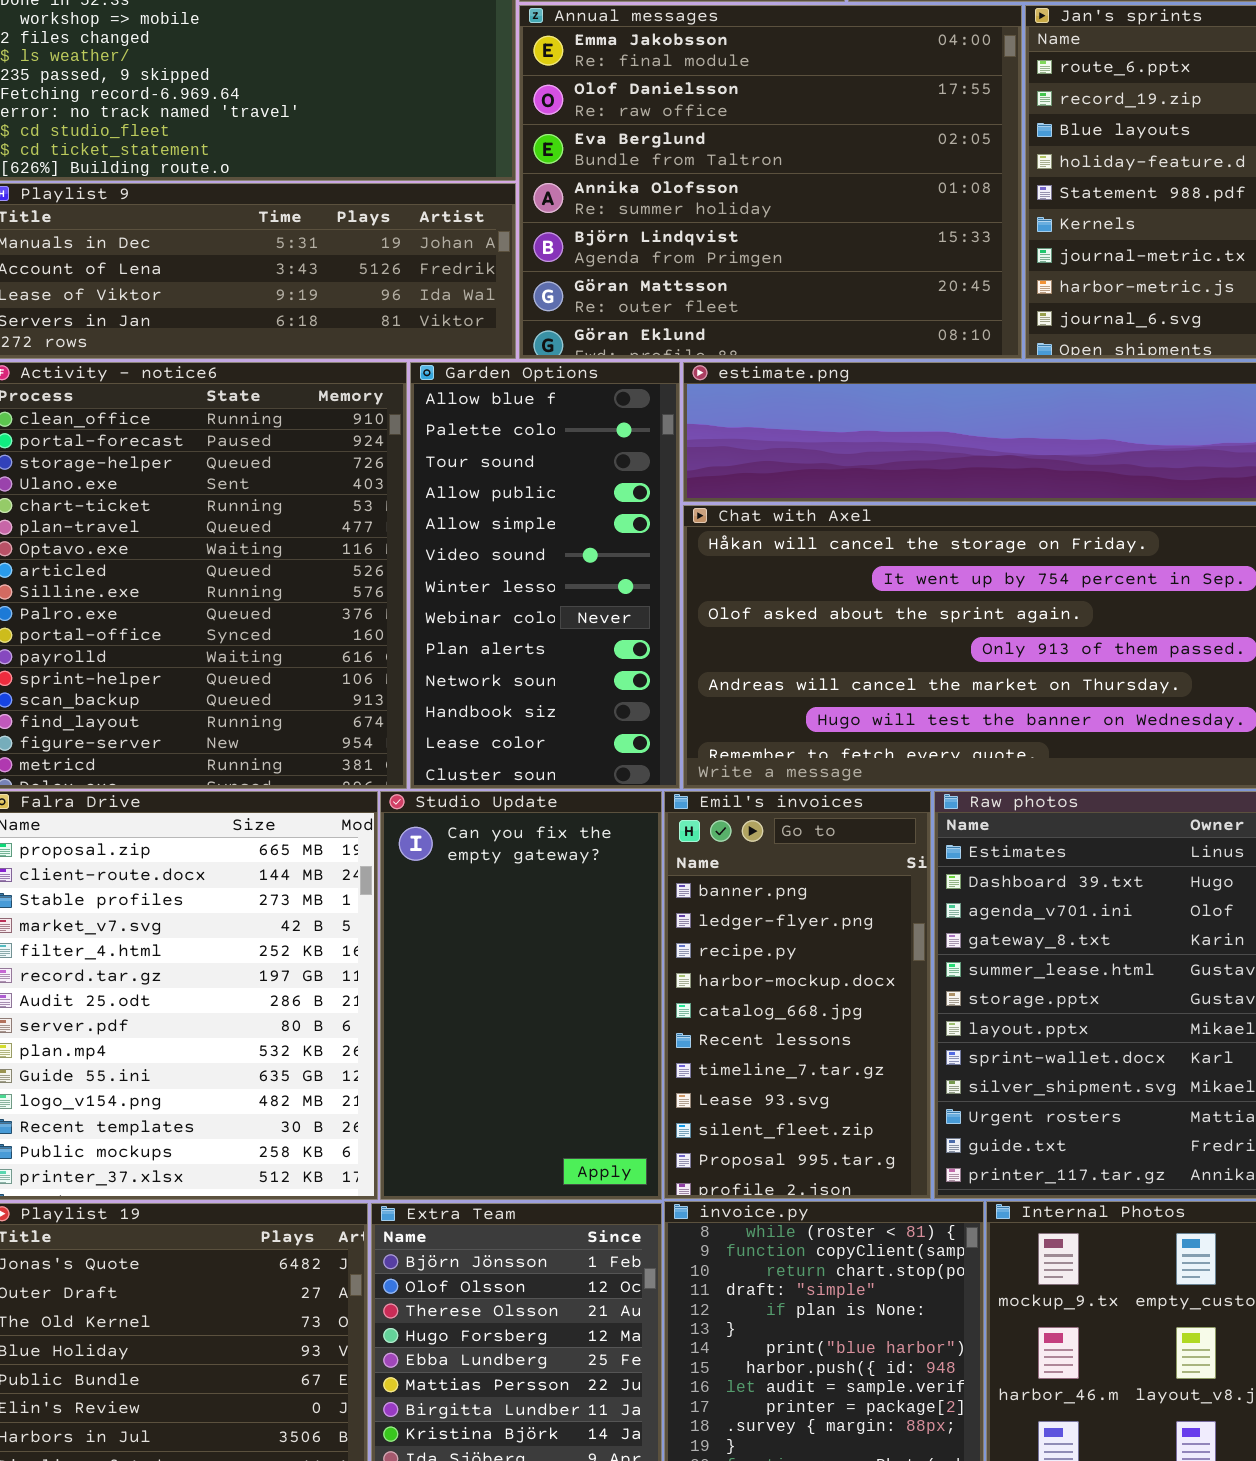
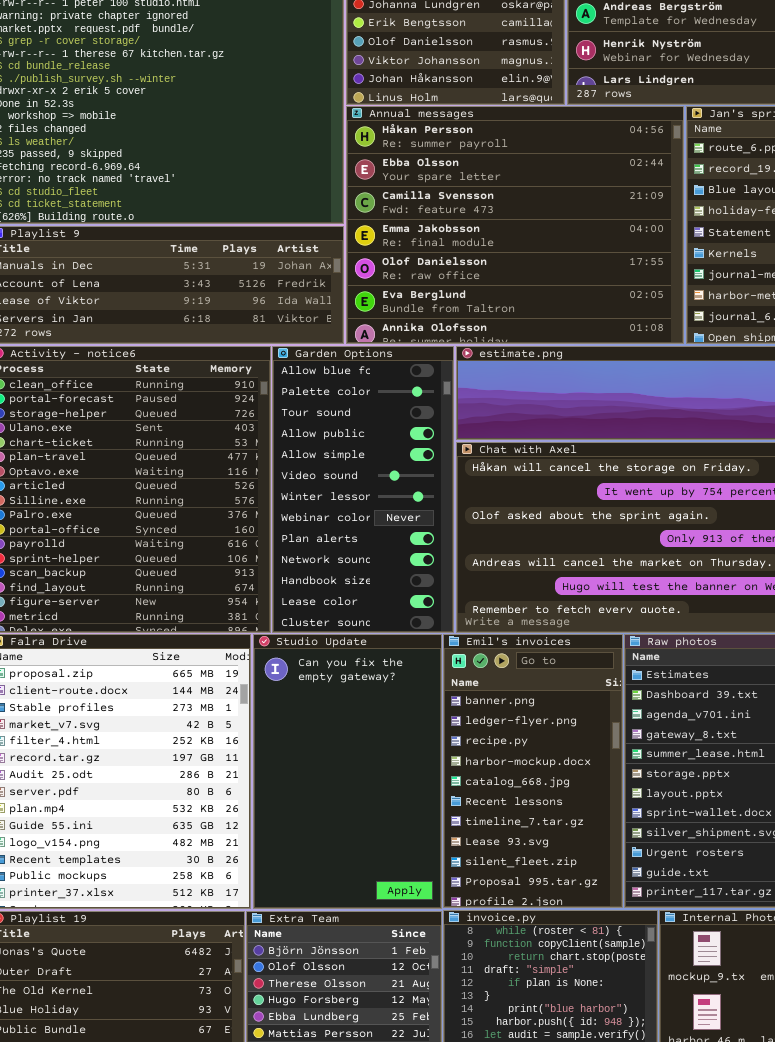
Annual messages: [519,5,1022,359] -> [346,106,684,344], scrolled up 3 rows

